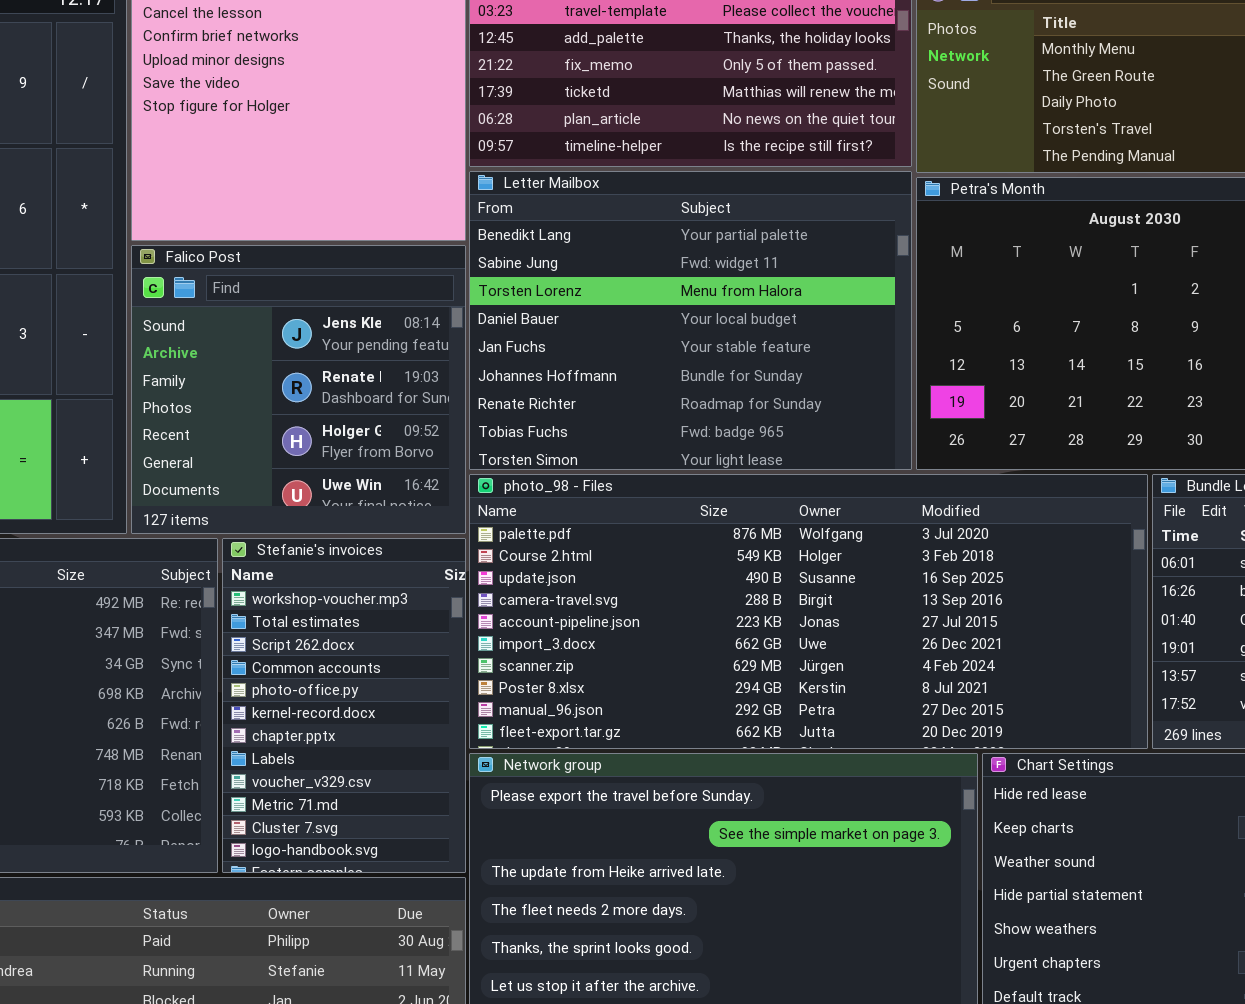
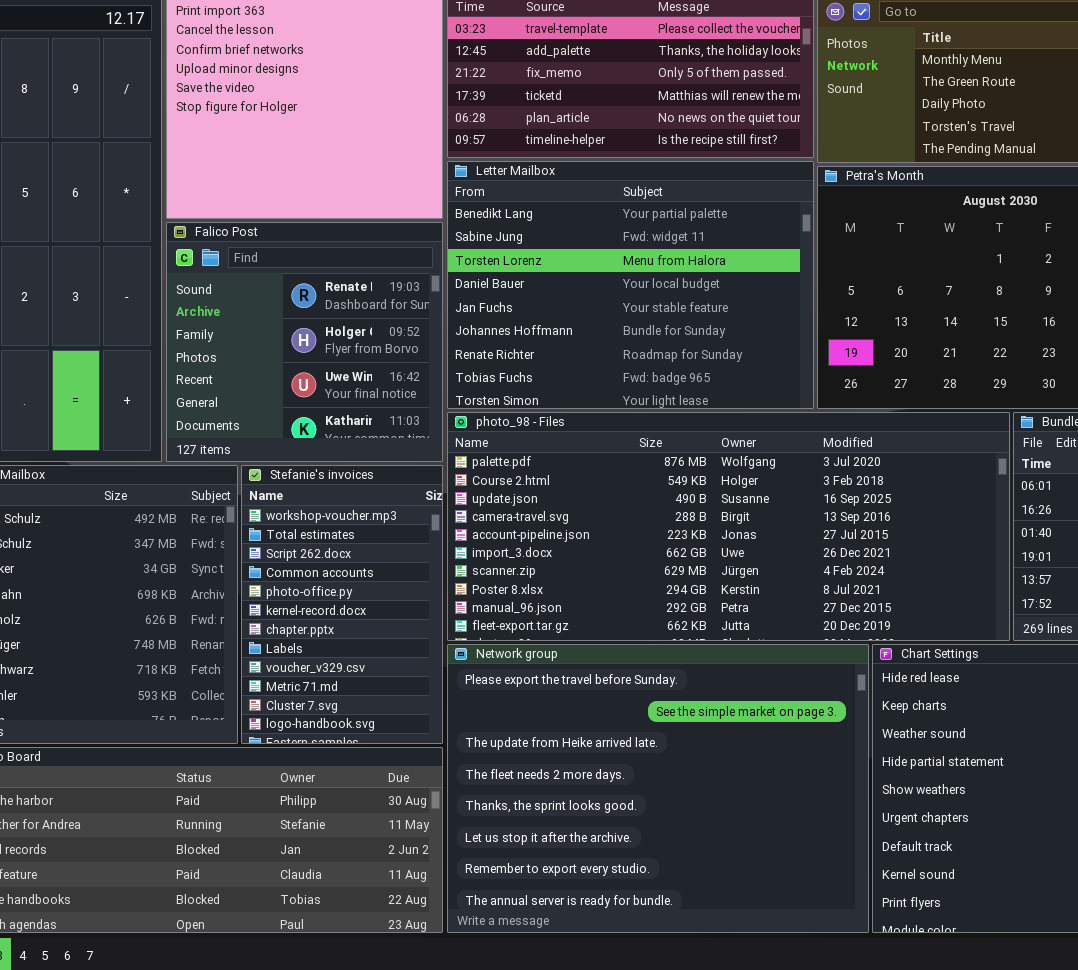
Falico Post: [131,245,466,534] -> [166,222,443,462], scrolled down 1 row

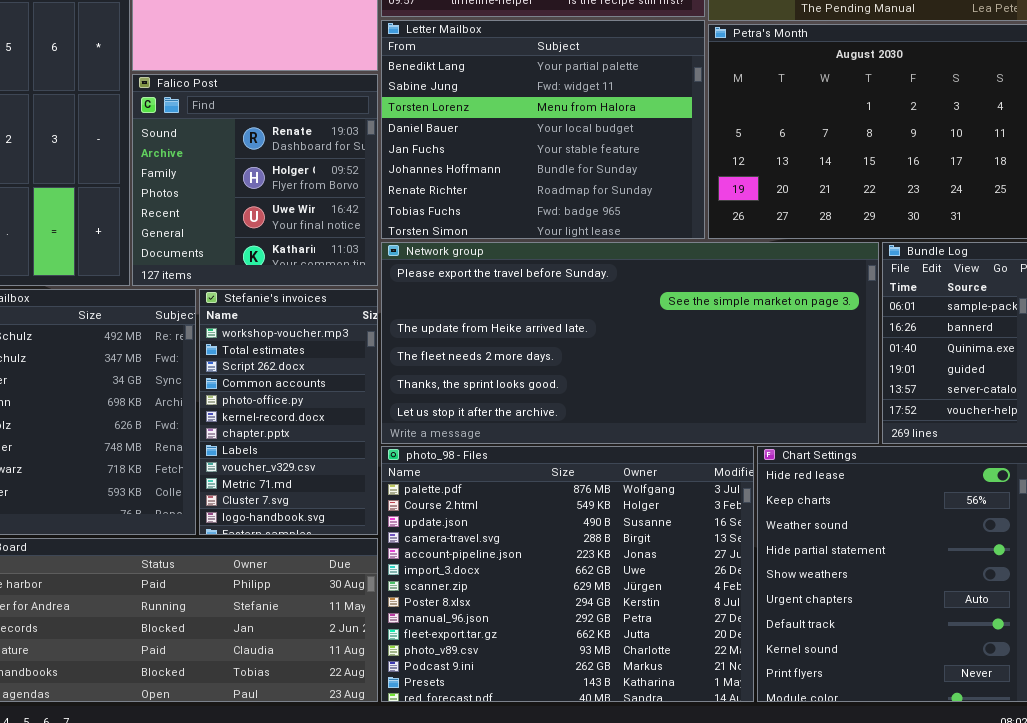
photo_98 - Files: [447,412,1010,641] -> [381,446,754,702], moved, resized
Network group: [447,644,869,933] -> [381,242,879,444], moved, resized

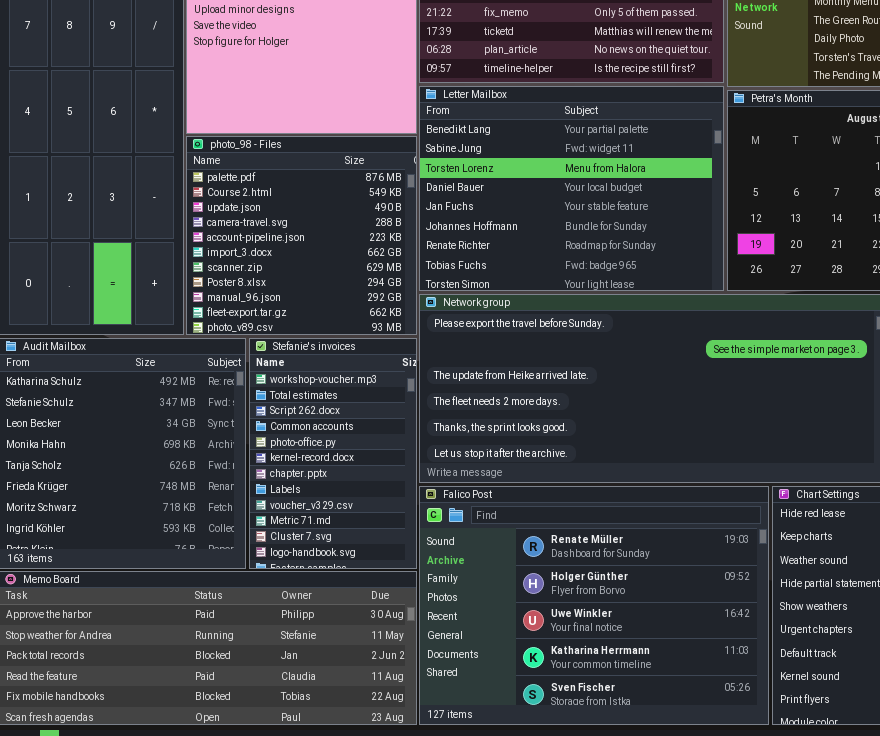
Falico Post: [132,74,378,286] -> [419,486,769,725], moved, resized
photo_98 - Files: [381,446,754,702] -> [186,136,417,335], moved, resized

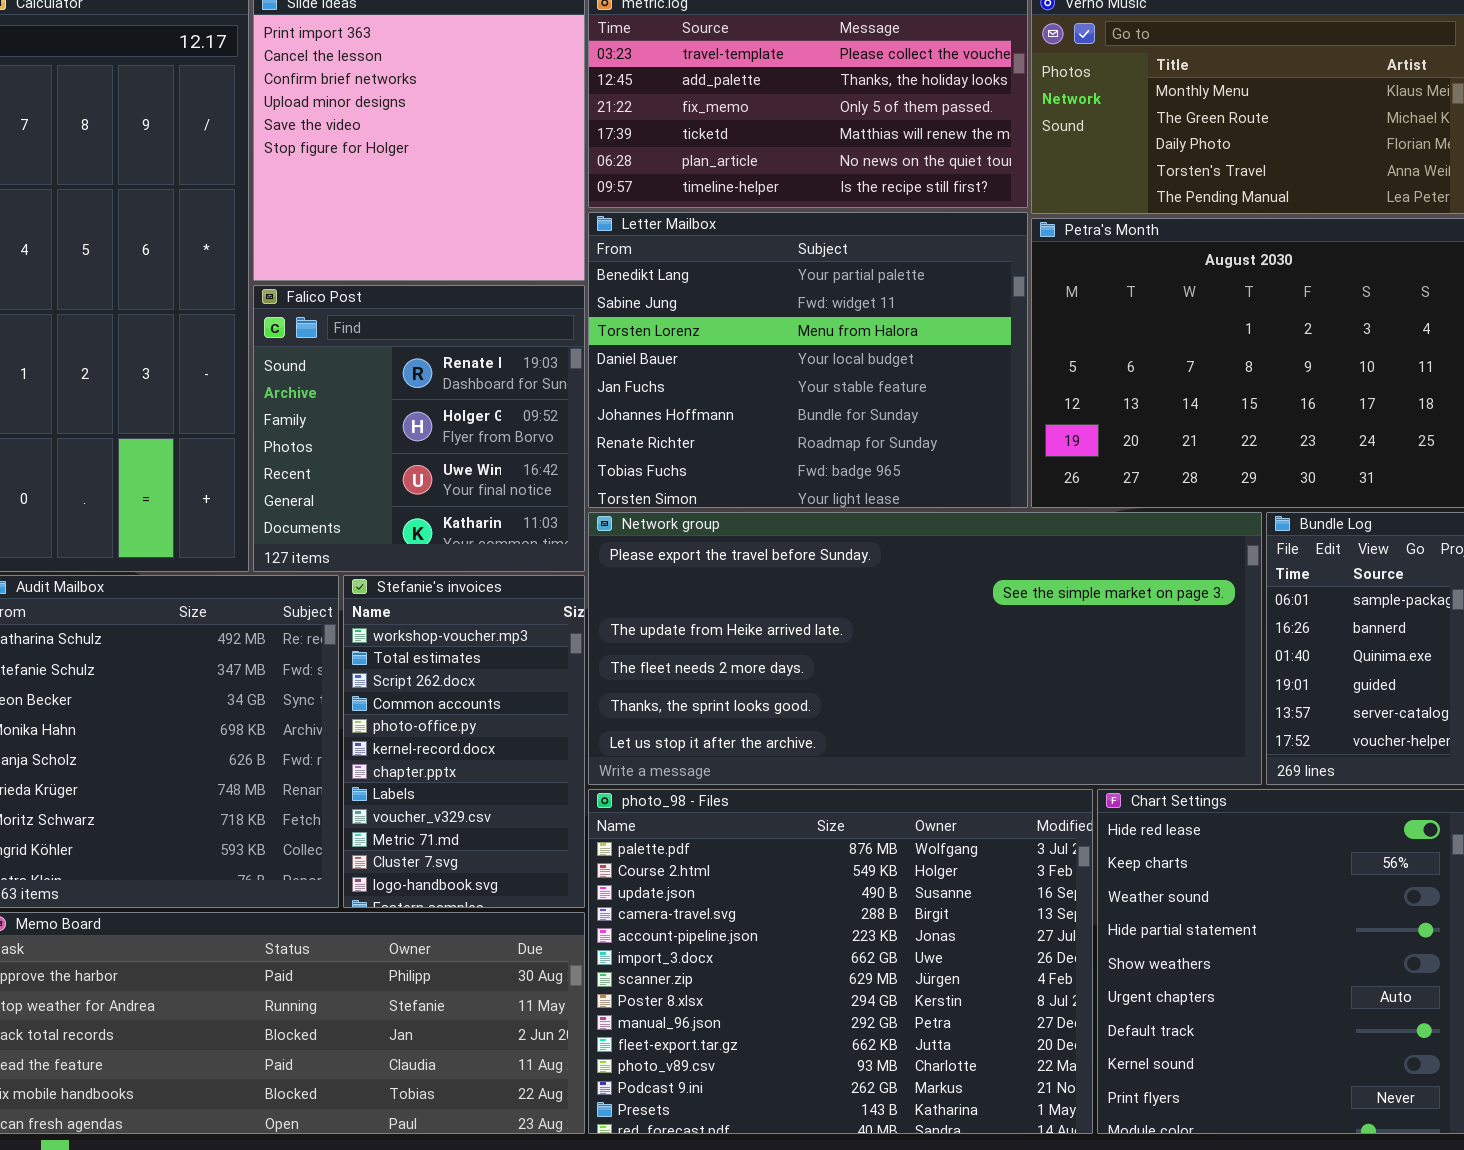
photo_98 - Files: [186,136,417,335] -> [588,789,1093,1134], moved, resized
Falico Post: [419,486,769,725] -> [253,285,585,572], moved, resized

